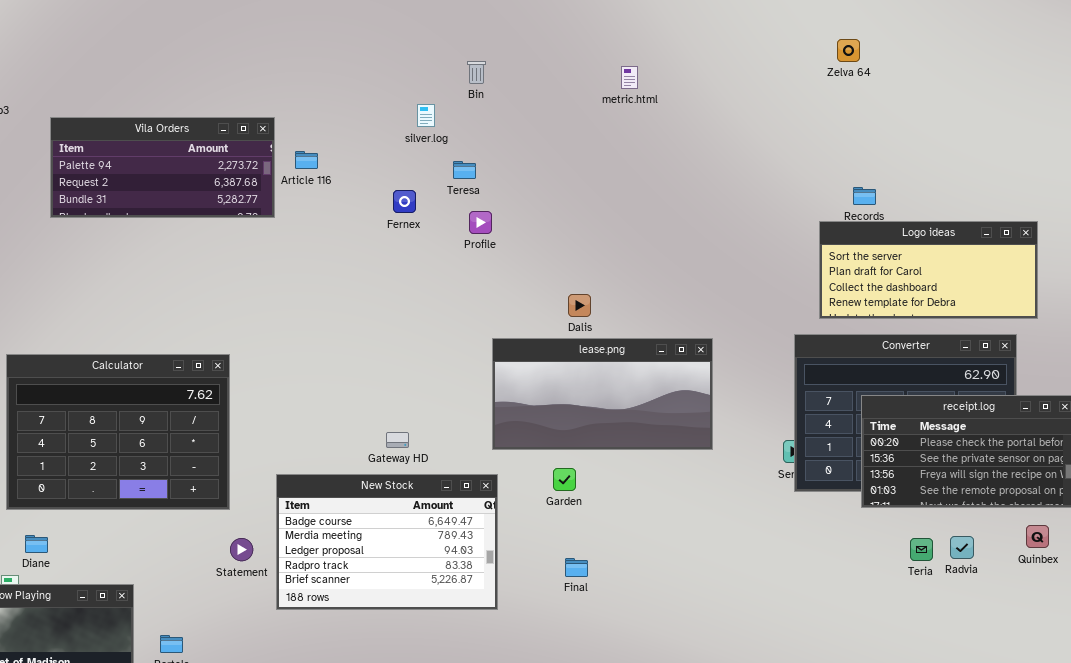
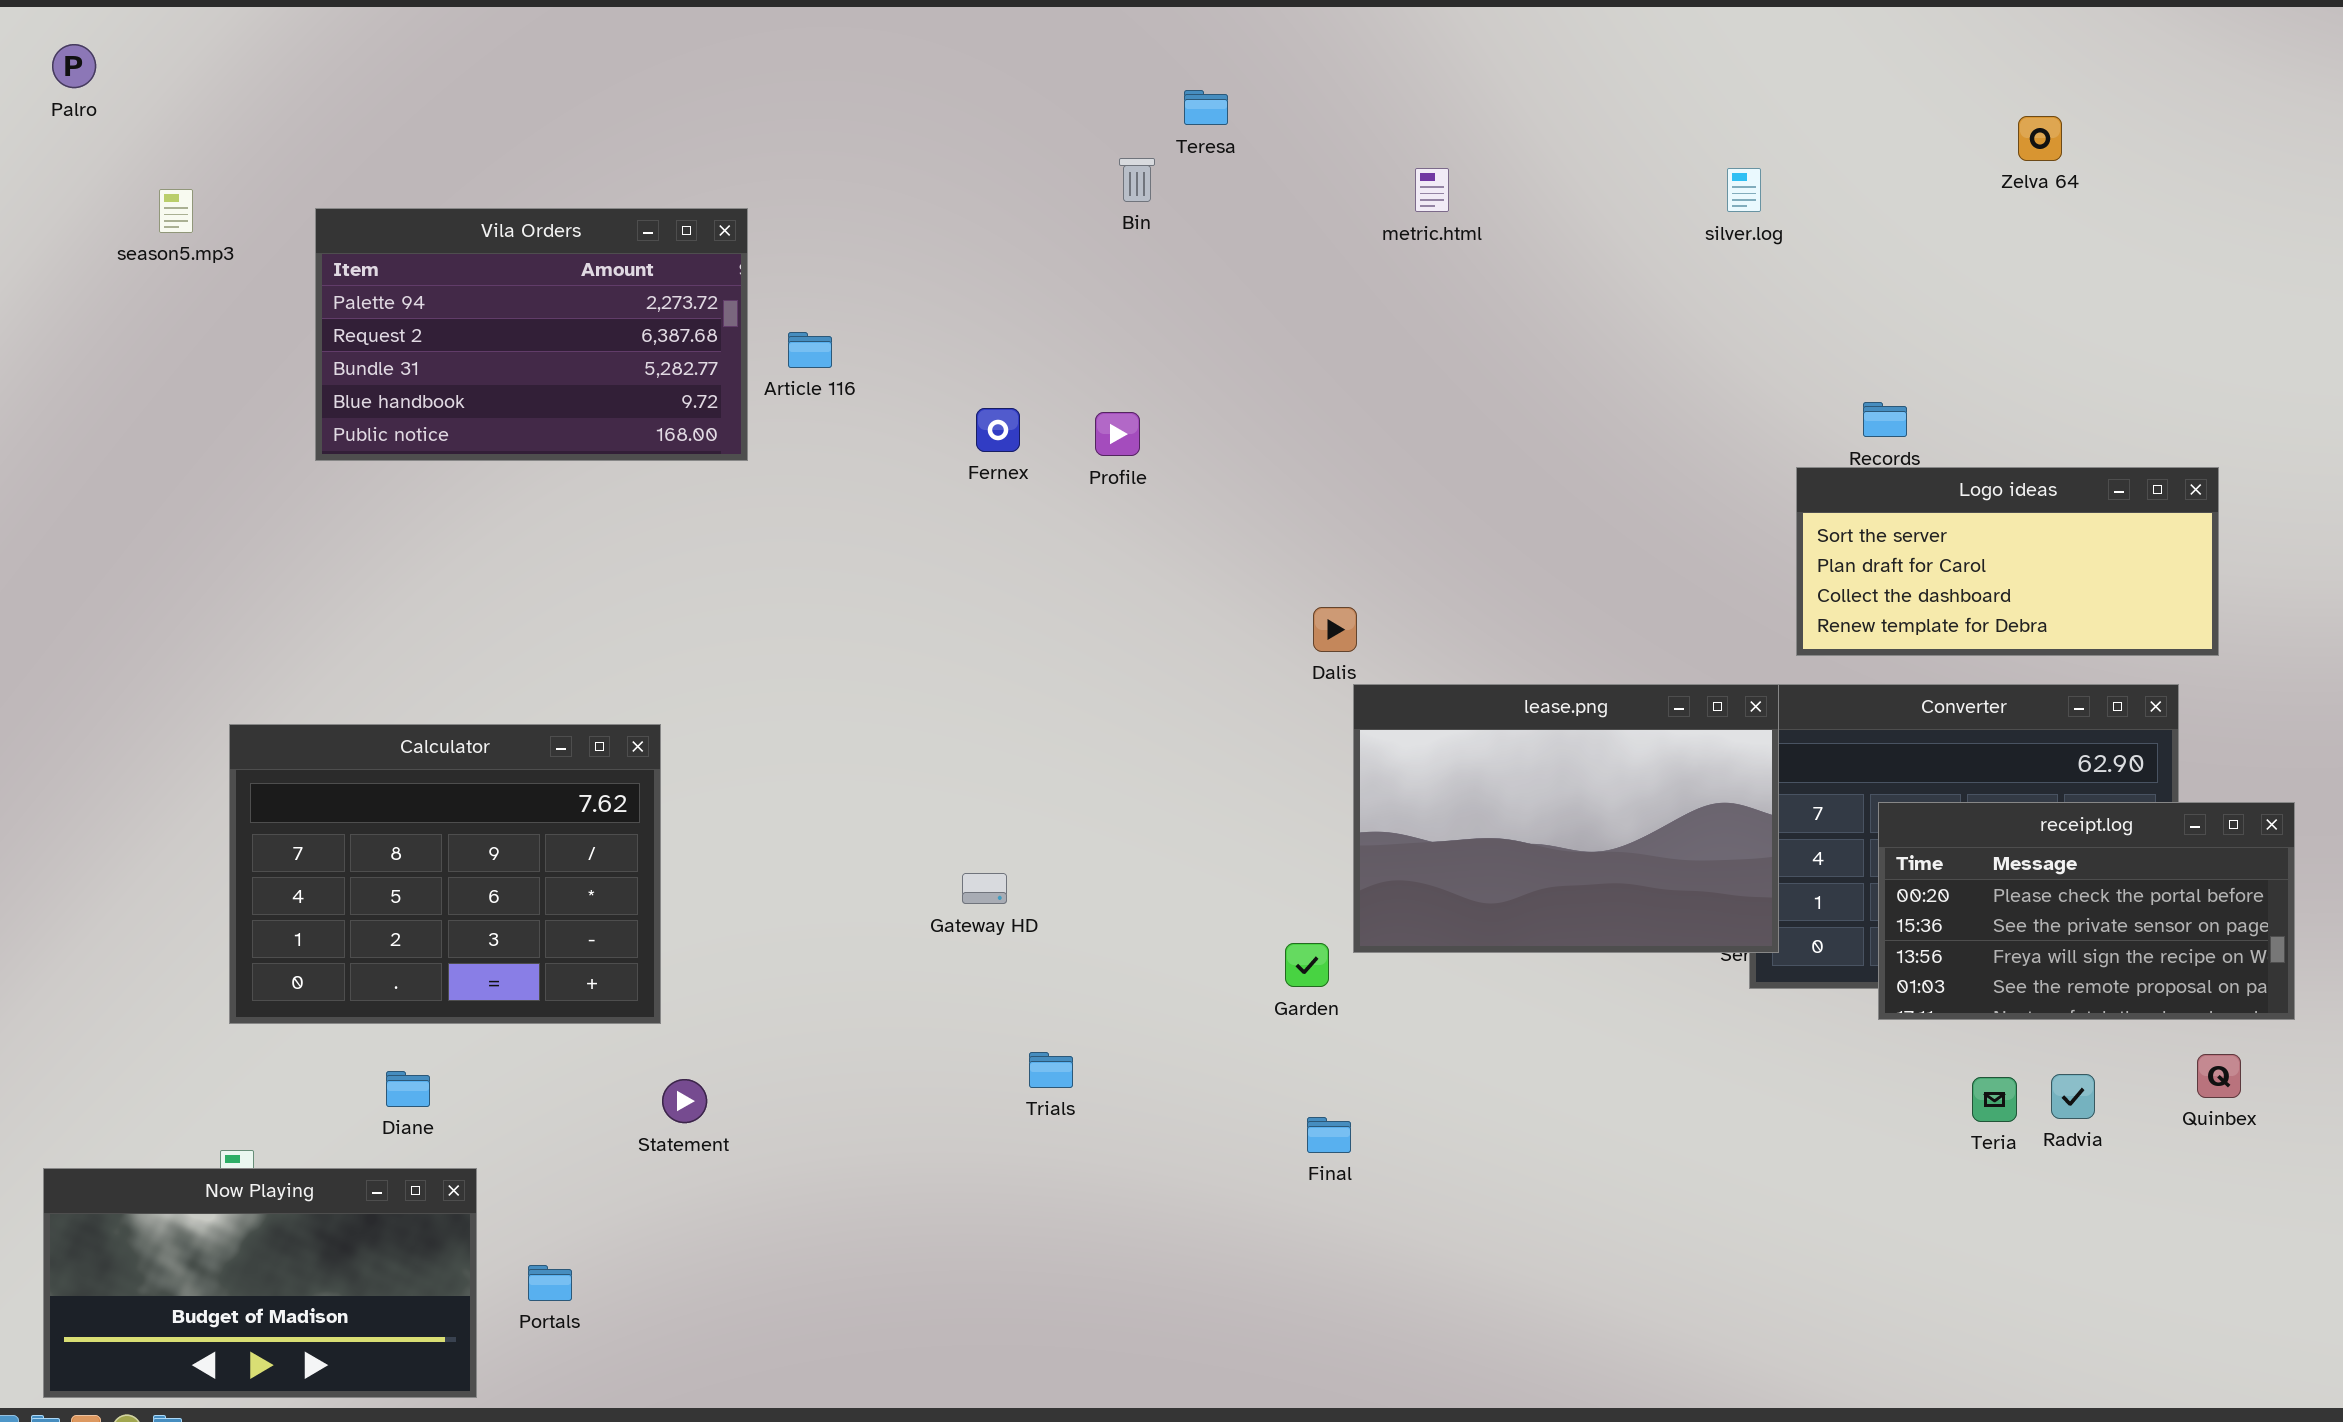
Zelva 64: [837,39,860,62] -> [2018,116,2062,161], moved
silver.log: [417,104,435,127] -> [1727,168,1761,212], moved
Vila Orders: [50,117,275,218] -> [315,208,748,461], resized
Teresa: [453,161,476,179] -> [1184,90,1228,125], moved
Profile: [469,211,492,234] -> [1095,412,1140,456], moved
lease.png: [492,338,713,450] -> [1353,684,1779,953], moved, resized
New Stock: [276,474,498,610] -> none, closed
Diane: [25,535,48,553] -> [386,1071,430,1107], moved

